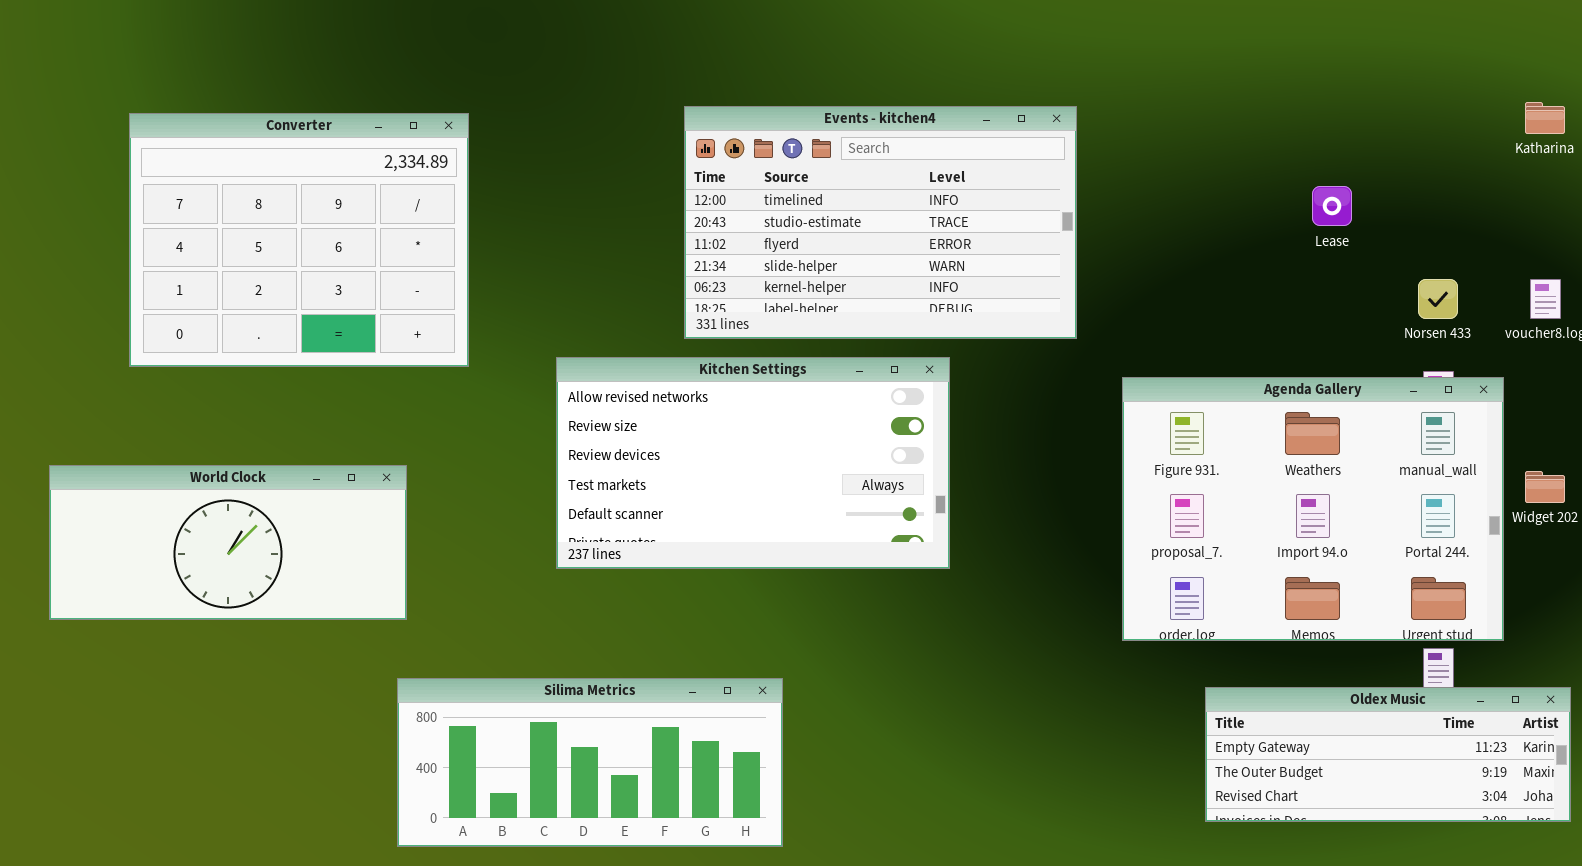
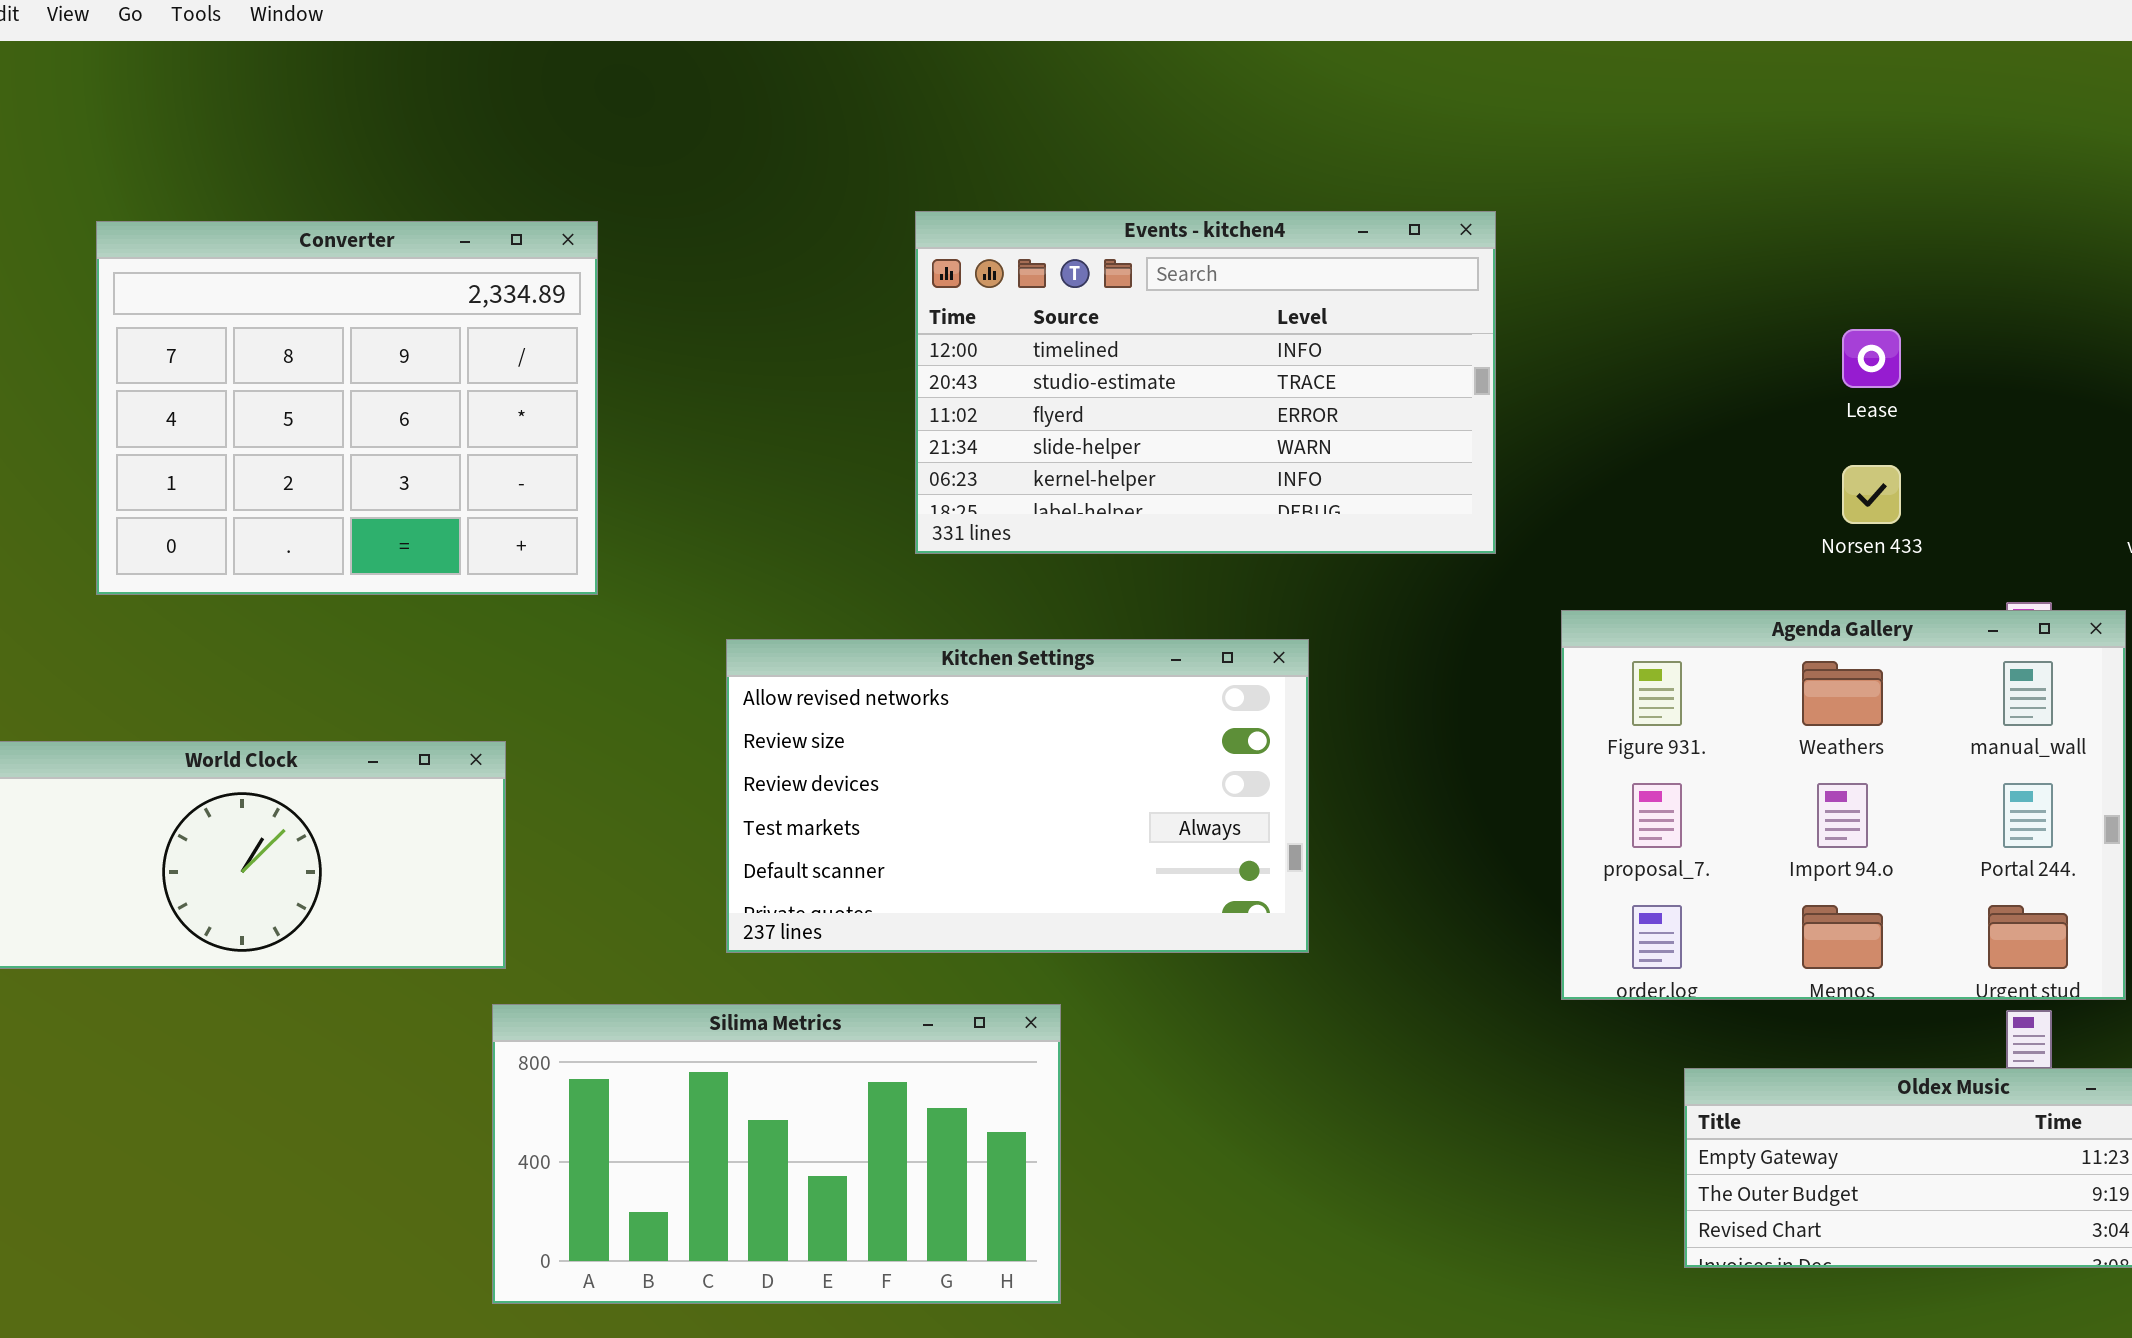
Norsen 433: [1418,279,1458,319] -> [1842,465,1901,524], moved
Kitchen Settings: [556,357,950,569] -> [726,639,1309,953], moved
Silima Metrics: [397,678,783,847] -> [492,1004,1061,1304], resized

